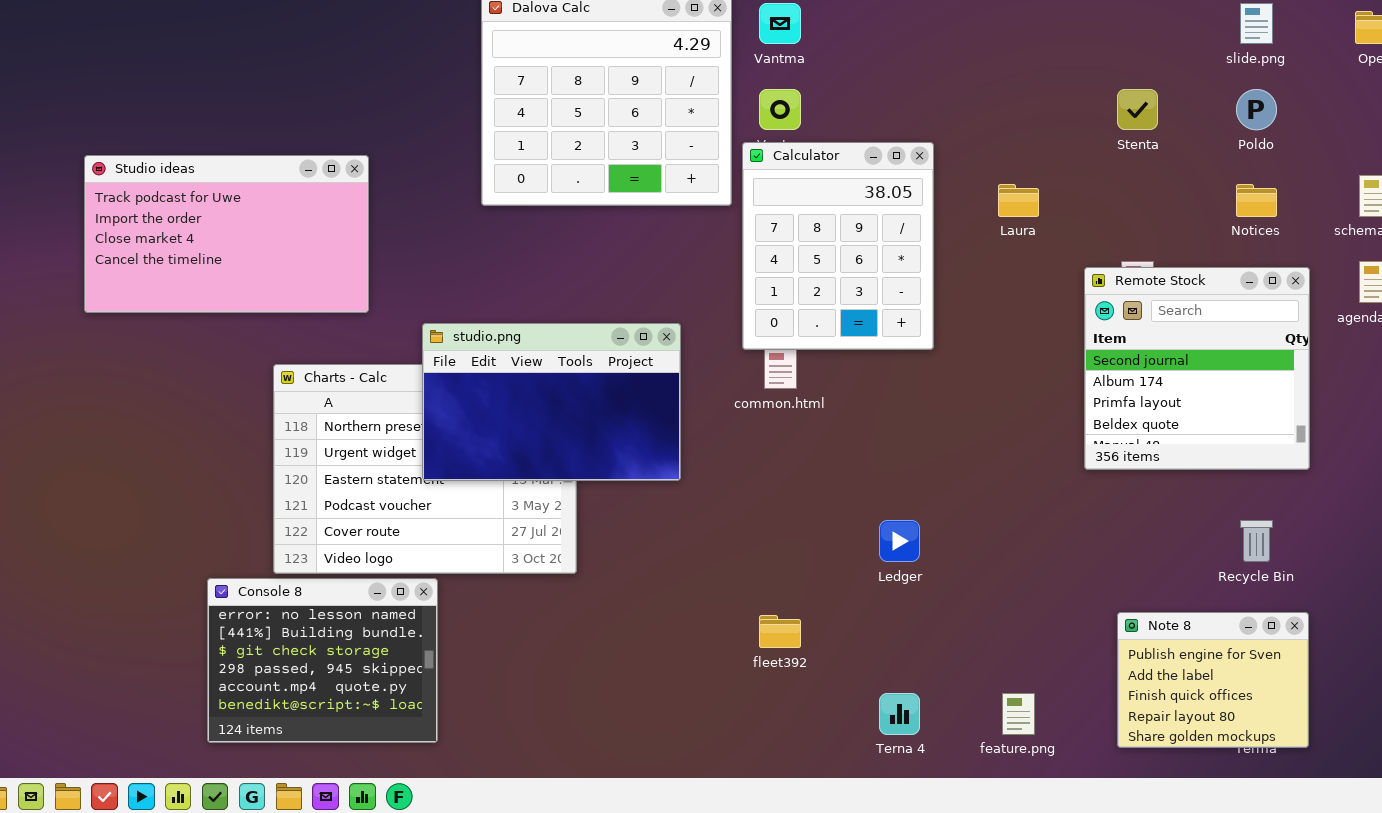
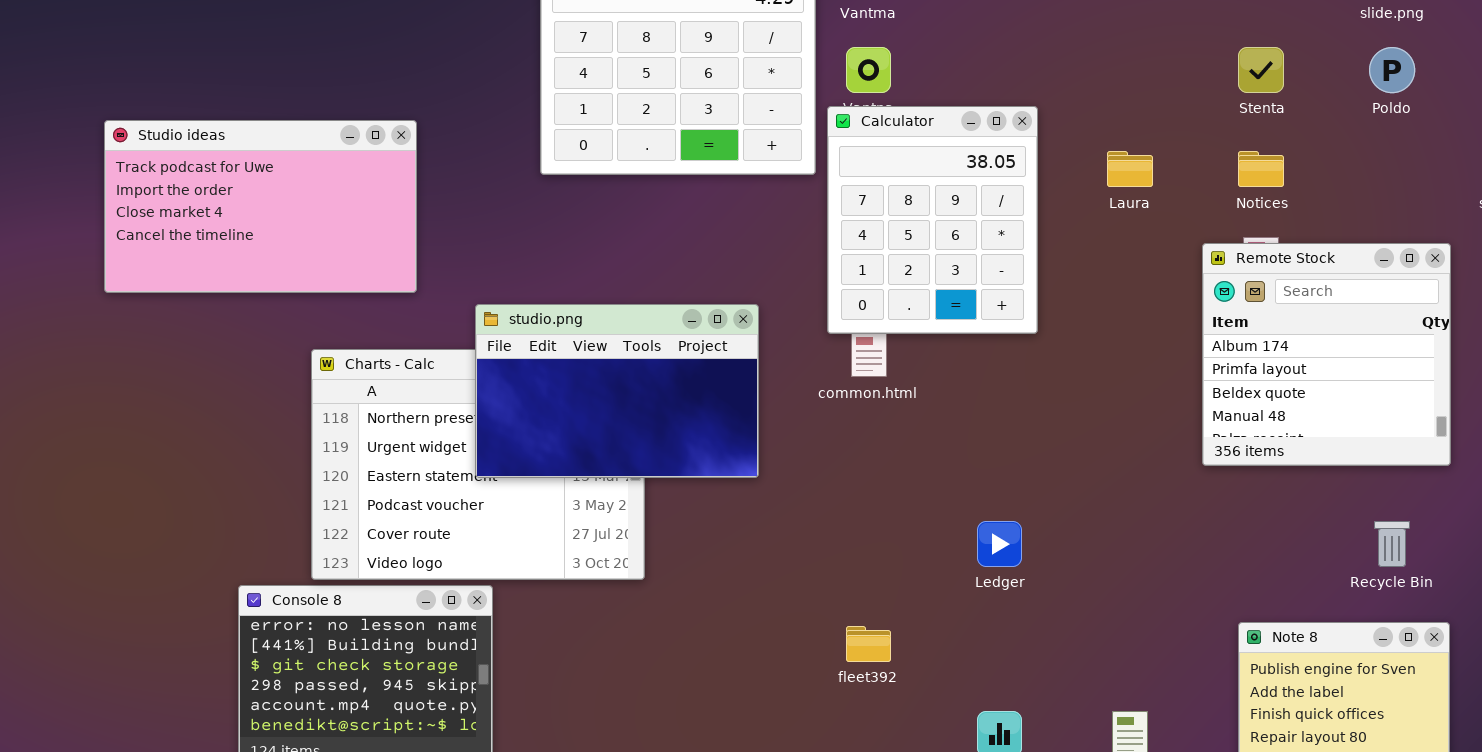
Notices: [1236,184,1277,217] -> [1238,151,1284,187], moved
Remote Stock: [1084,267,1310,470] -> [1202,243,1451,466], scrolled down 1 row

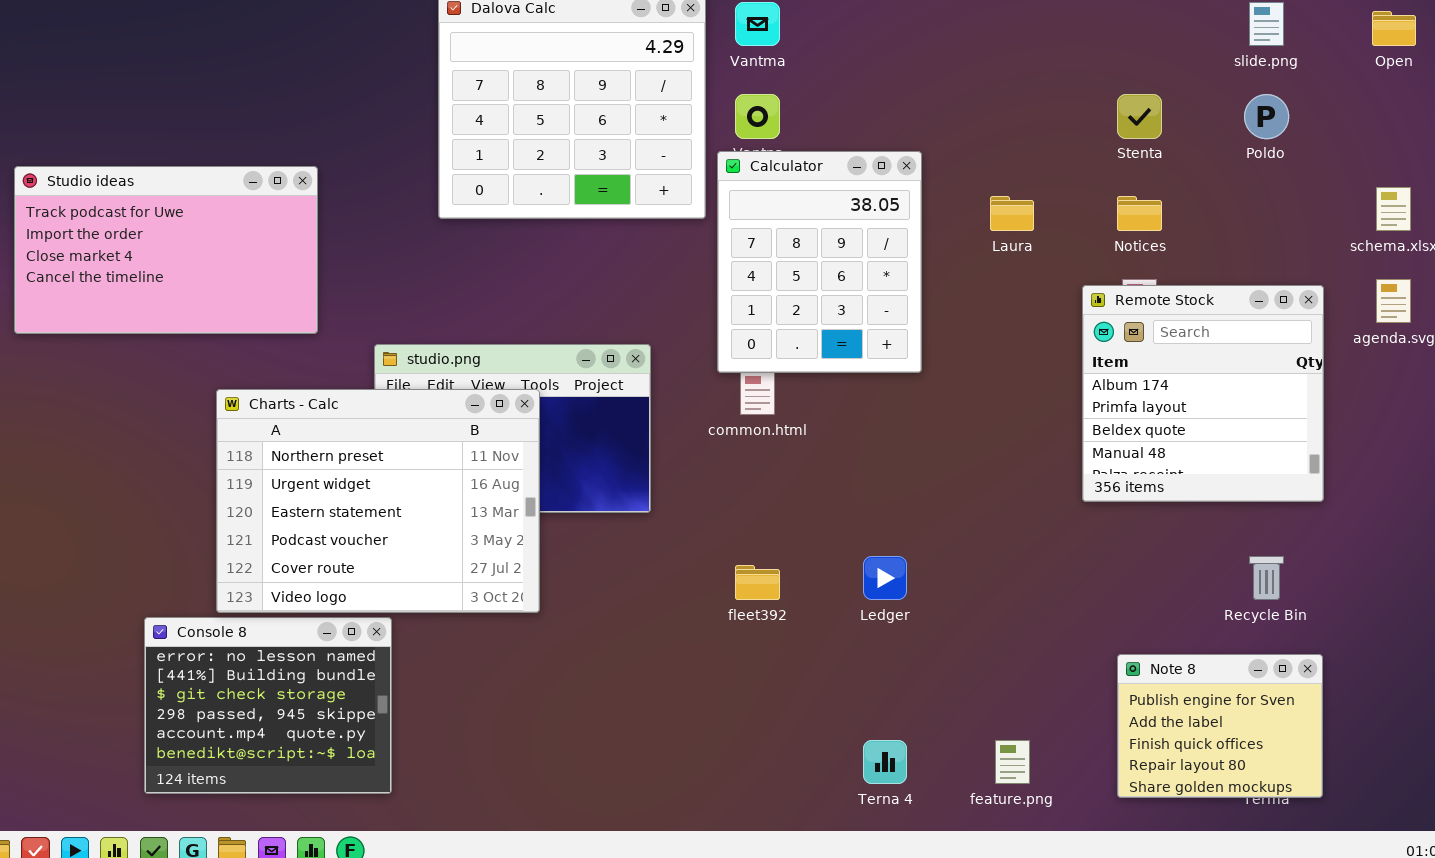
Charts - Calc: [311,349,645,580] -> [216,389,540,613], raised
fleet392: [846,626,891,662] -> [735,565,780,600], moved

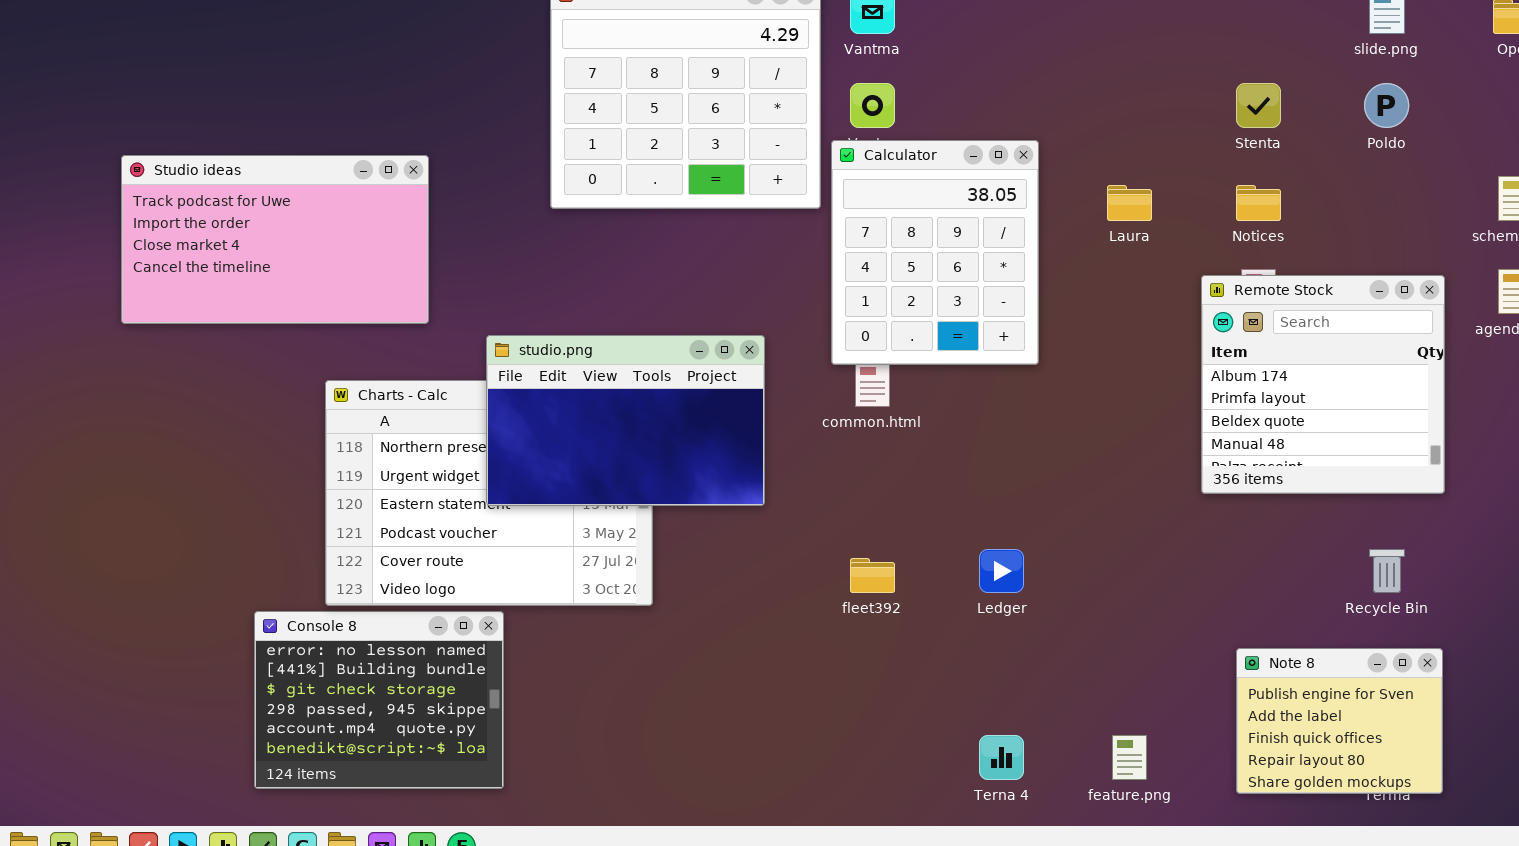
studio.png: [374,344,651,513] -> [486,335,765,506], raised

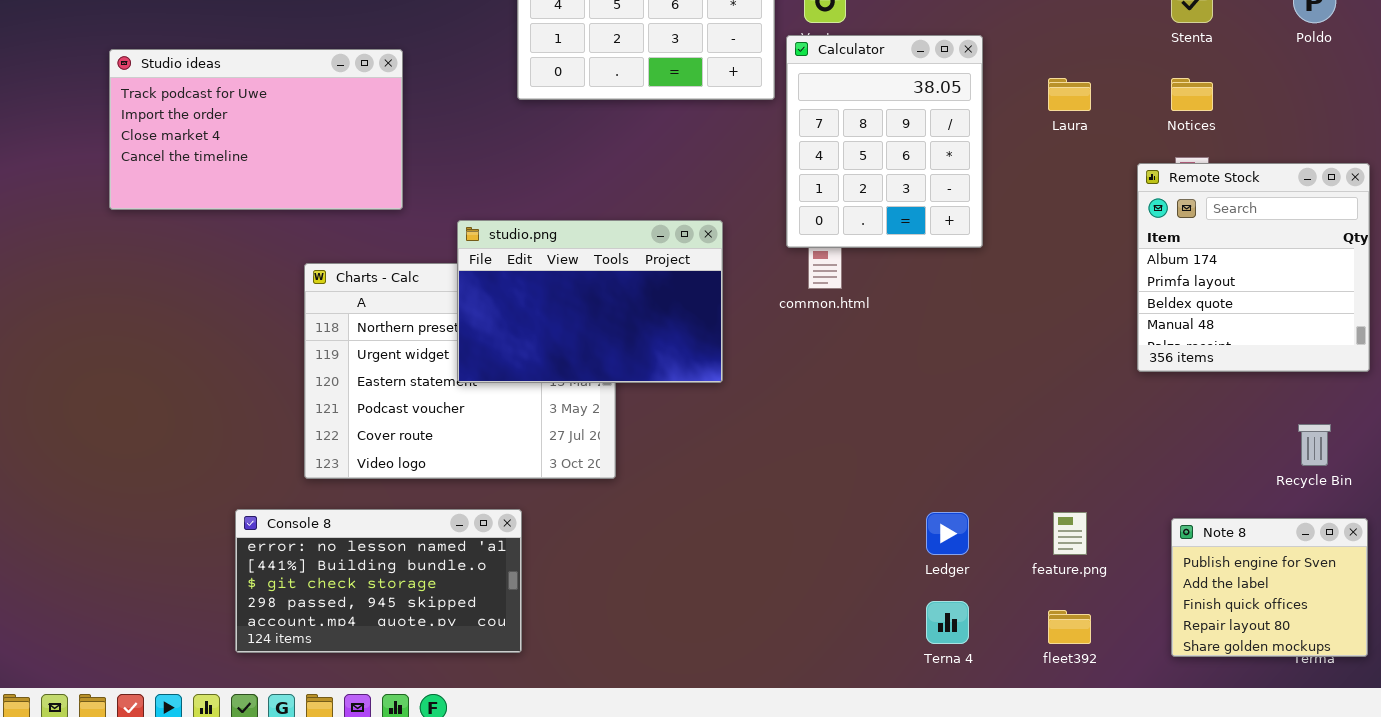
Ledger: [979,549,1024,593] -> [926,512,969,555], moved
fleet392: [850,558,895,593] -> [1048,610,1091,644], moved
Console 8: [254,611,504,789] -> [235,509,522,653], resized
feature.png: [1112,735,1147,780] -> [1053,512,1087,555], moved

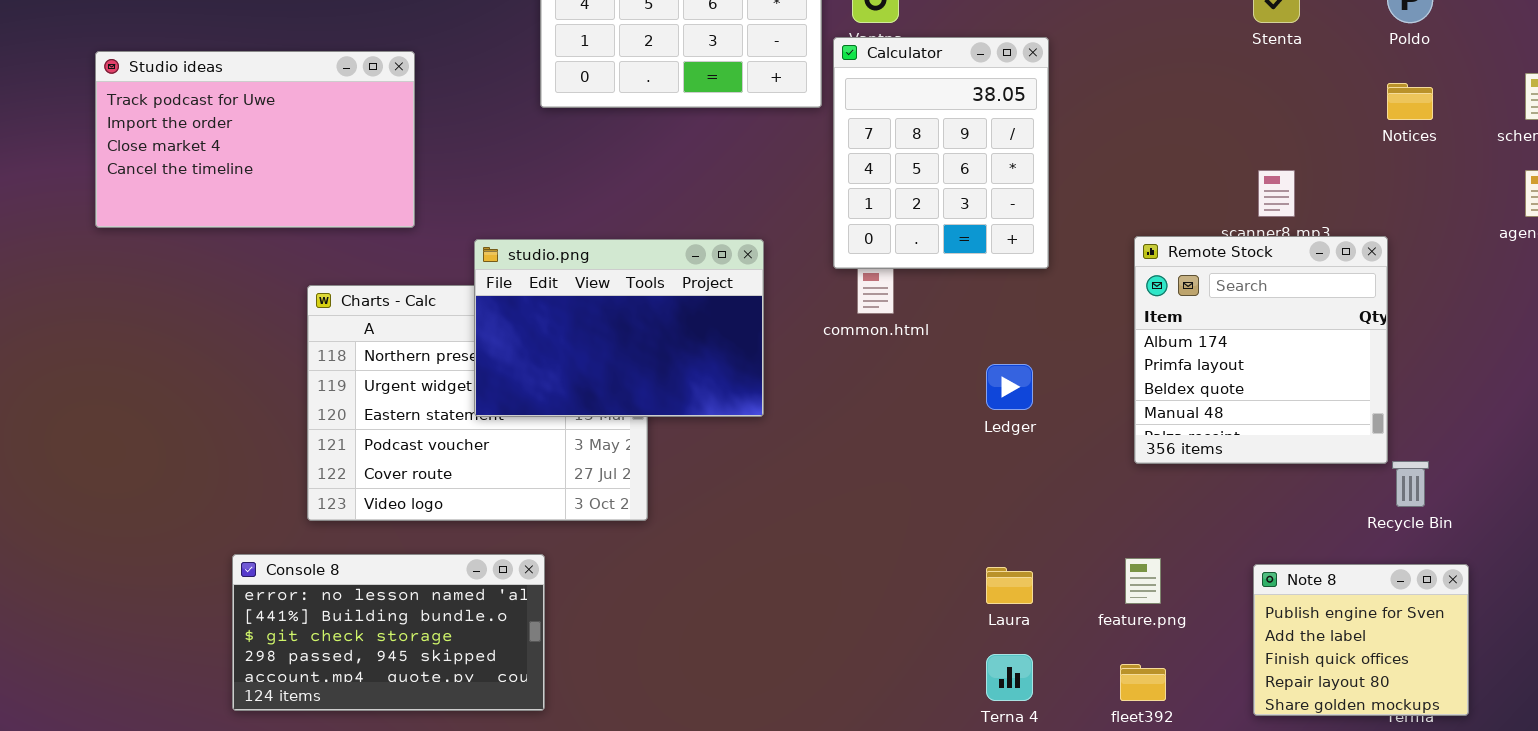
Laura: [1048,78,1091,111] -> [986,567,1033,604], moved
Notices: [1171,78,1213,111] -> [1387,83,1433,120], moved
Remote Stock: [1137,163,1370,372] -> [1134,236,1388,464], moved
Ledger: [926,512,969,555] -> [986,364,1033,410], moved

